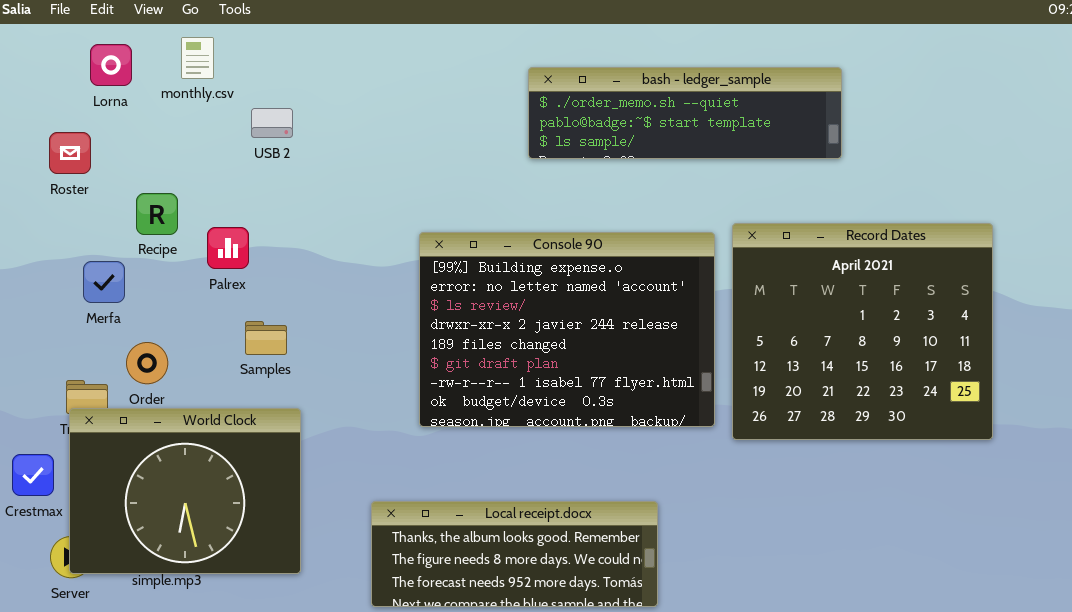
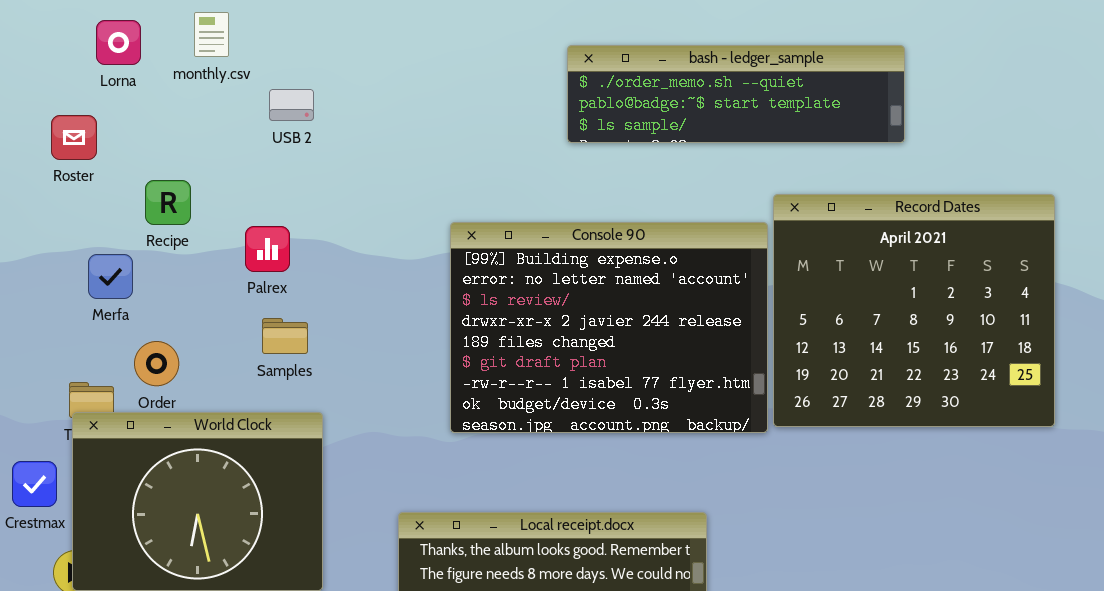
Record Dates: [732,223,993,440] -> [773,194,1055,427], moved
Palrex: [207,227,249,269] -> [245,226,290,272], moved

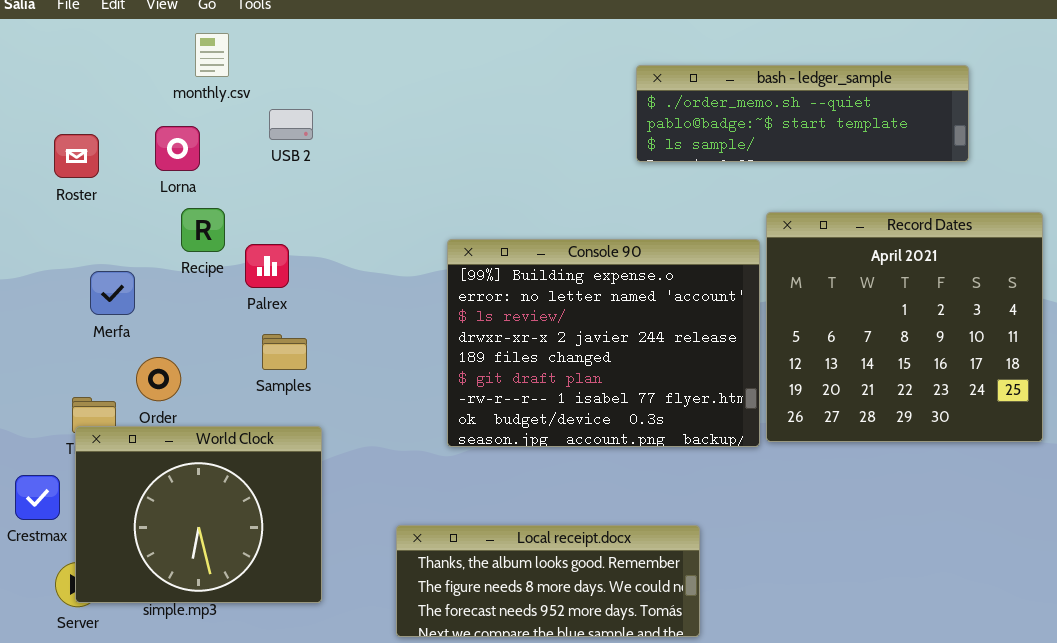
Lorna: [96,20,141,65] -> [155,126,200,171], moved
bash - ledger_sample: [567,45,905,143] -> [636,65,969,162], moved
Recipe: [145,180,191,225] -> [181,208,225,252], moved

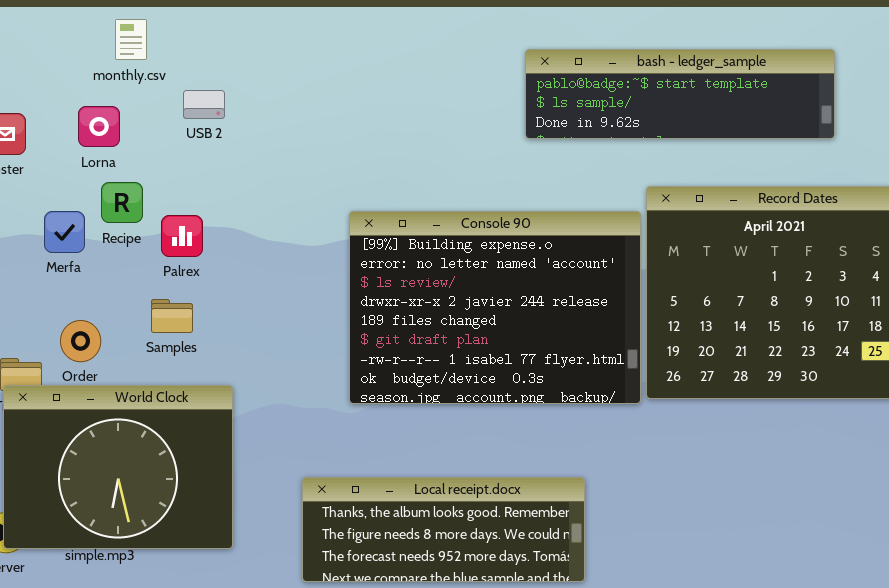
bash - ledger_sample: [636,65,969,162] -> [525,49,835,139], scrolled down 1 row
Merfa: [90,271,135,315] -> [44,211,85,253], moved
Samples: [262,334,307,370] -> [151,299,193,333], moved

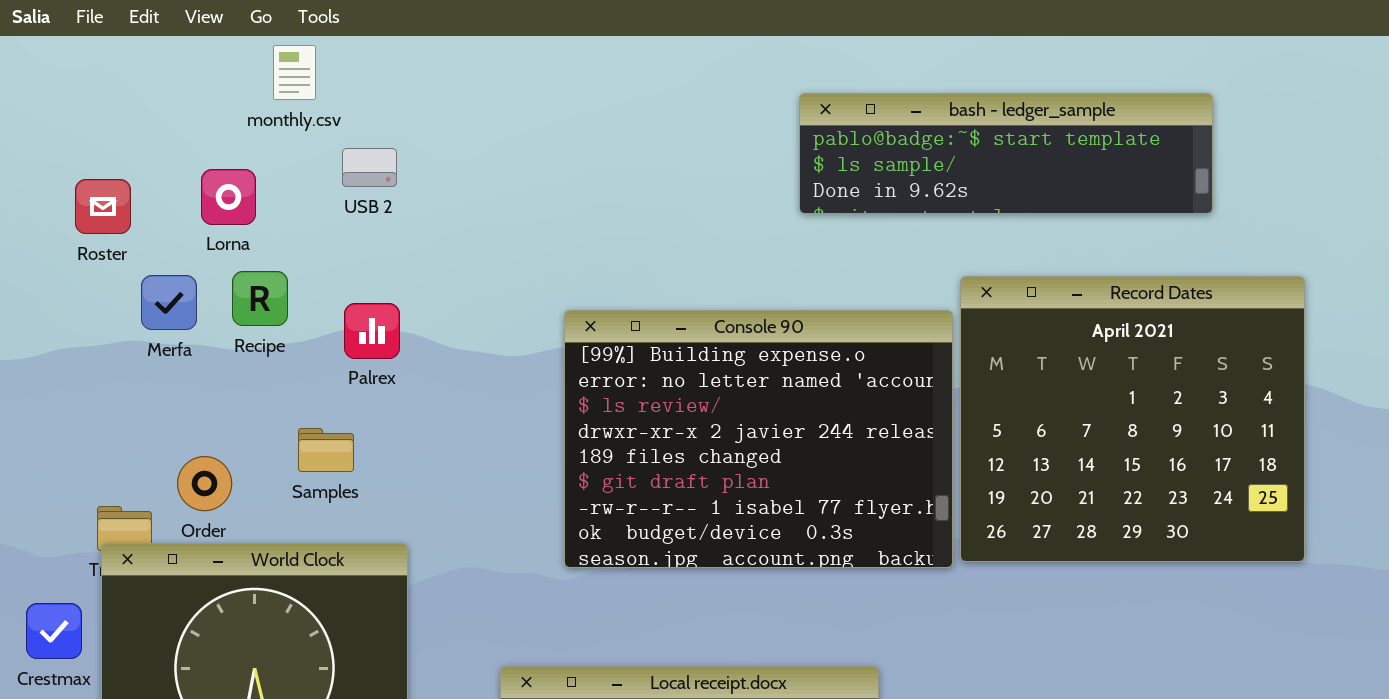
monthly.csv: [115,19,147,60] -> [273,45,316,100], moved
Merfa: [44,211,85,253] -> [141,275,197,330], moved
Palrex: [161,215,203,257] -> [344,303,400,359], moved

